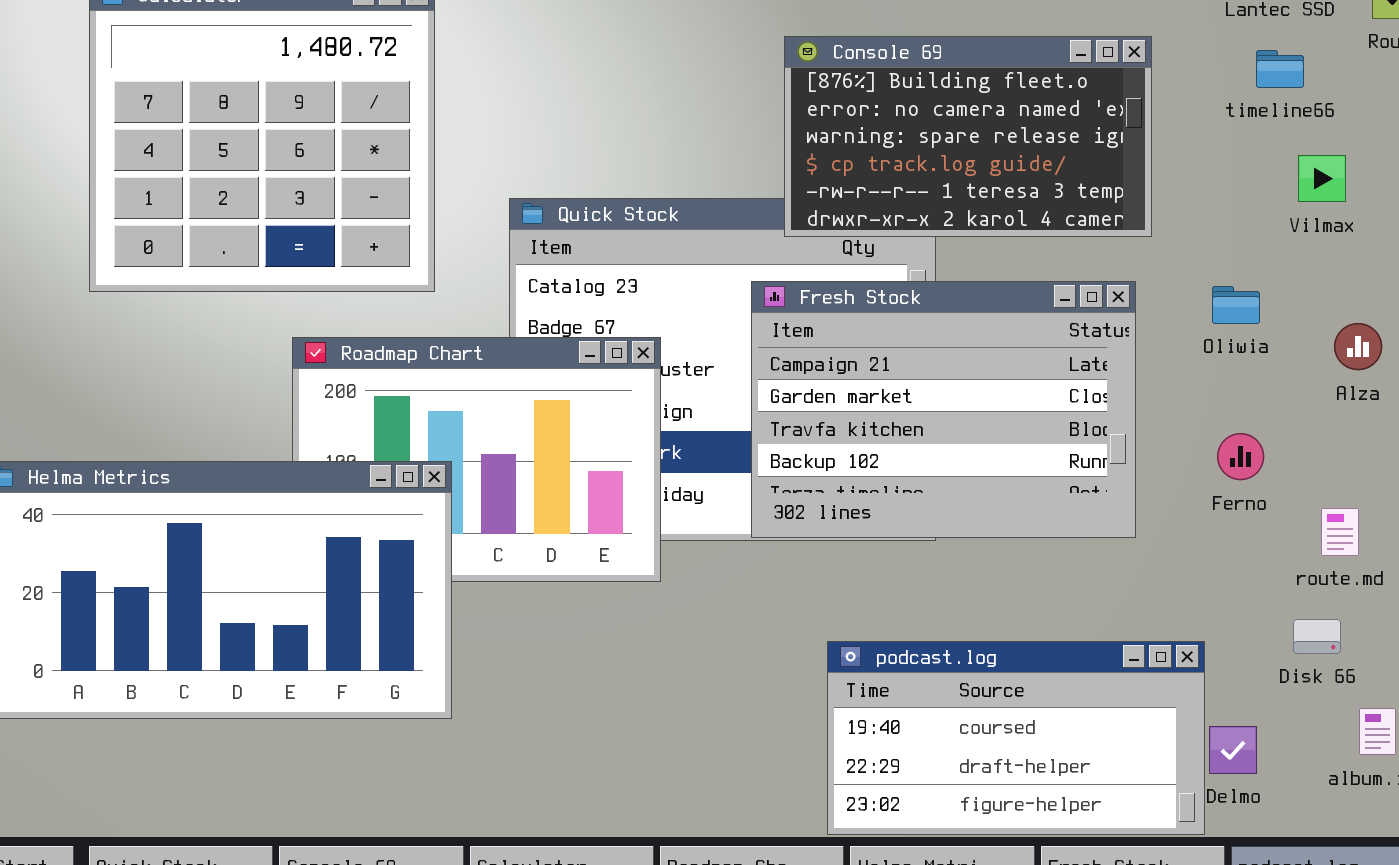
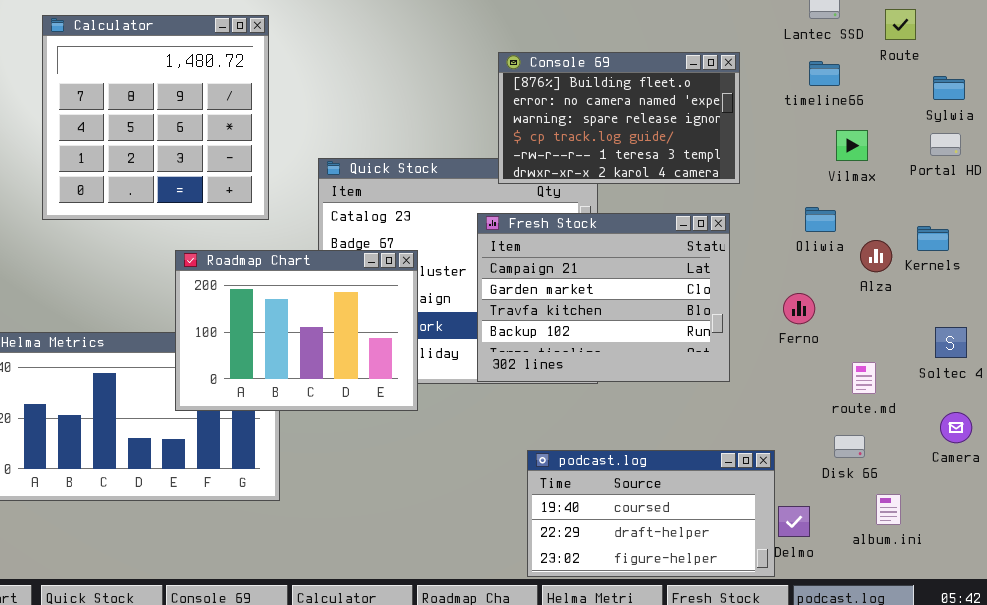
Oliwia: [1212,286,1260,324] -> [805,207,836,232], moved
Roadmap Chart: [292,337,661,582] -> [175,250,418,411], raised
Ferno: [1217,433,1264,480] -> [783,293,815,324], moved

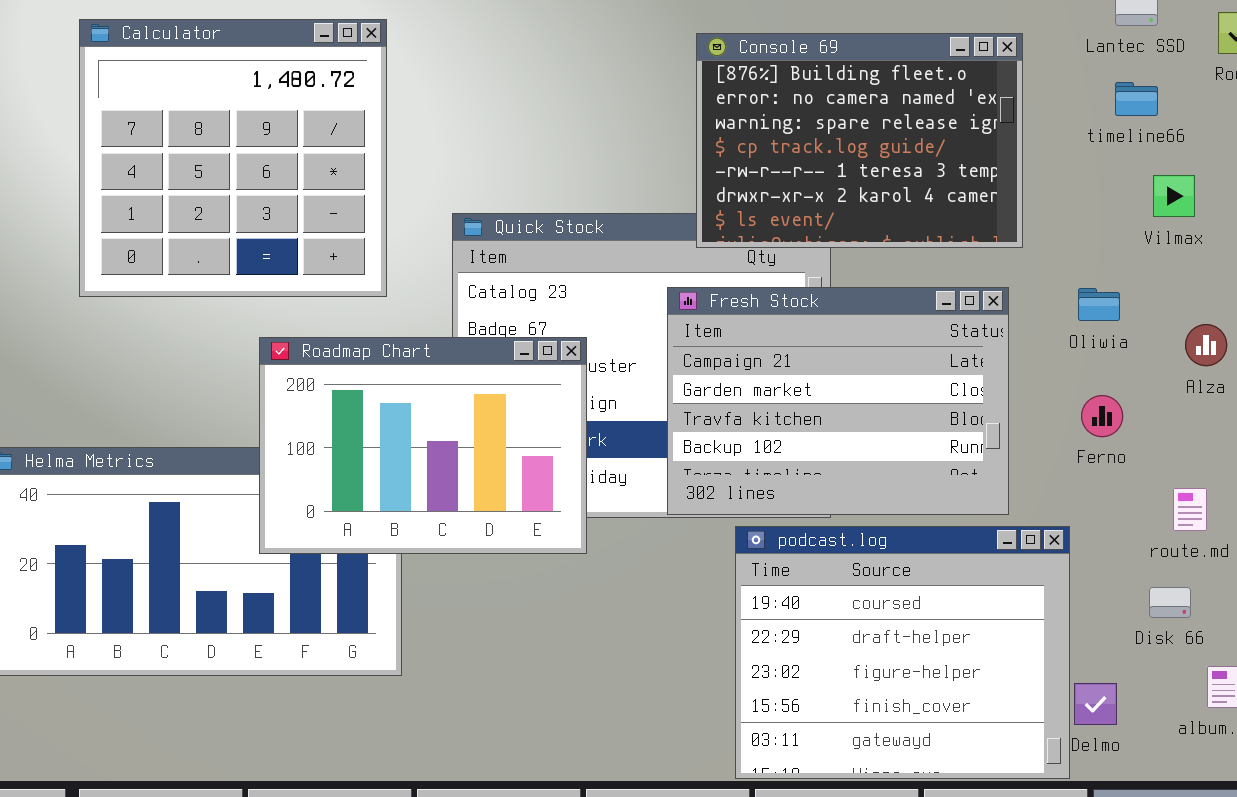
Console 69: [498,52,740,184] -> [696,33,1023,248], resized
Oliwia: [805,207,836,232] -> [1078,288,1120,321], moved
podcast.log: [527,450,775,577] -> [735,526,1070,779], resized

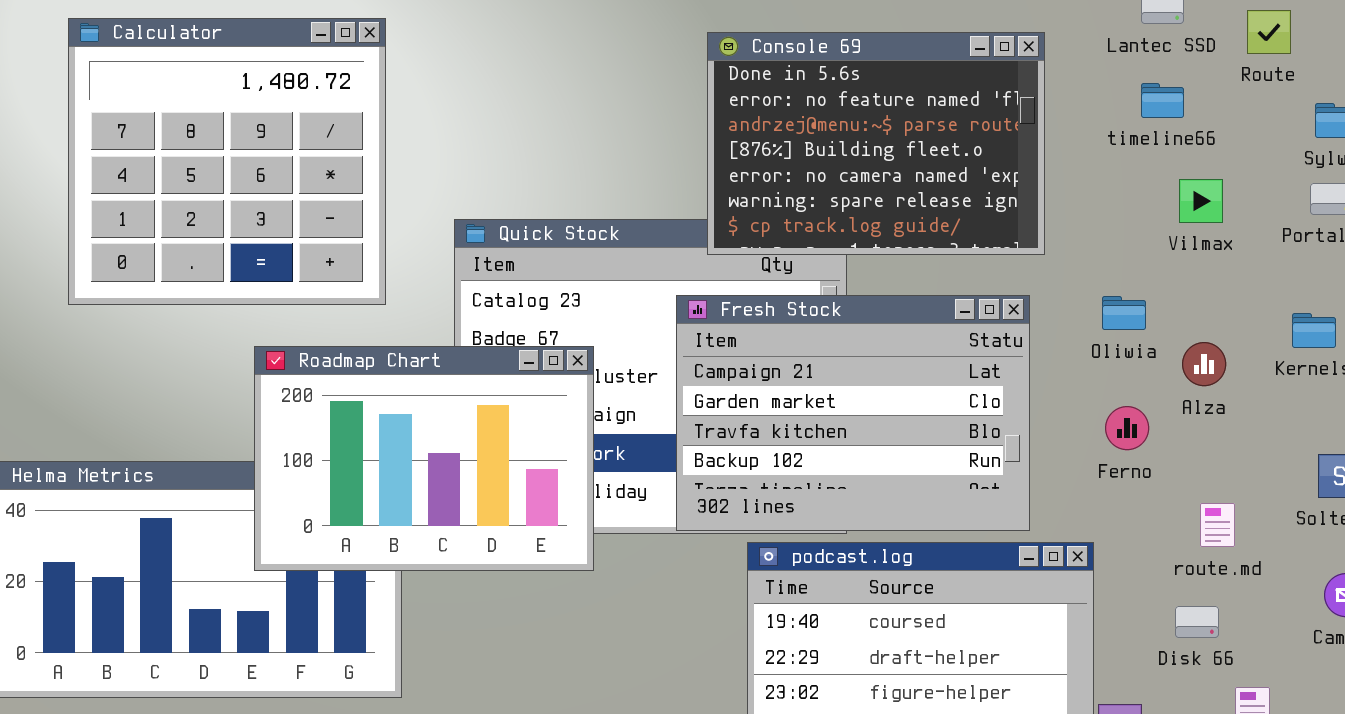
Console 69: [696,33,1023,248] -> [707,32,1045,255], scrolled up 3 rows
Alza: [1185,324,1227,366] -> [1182,342,1226,386], moved

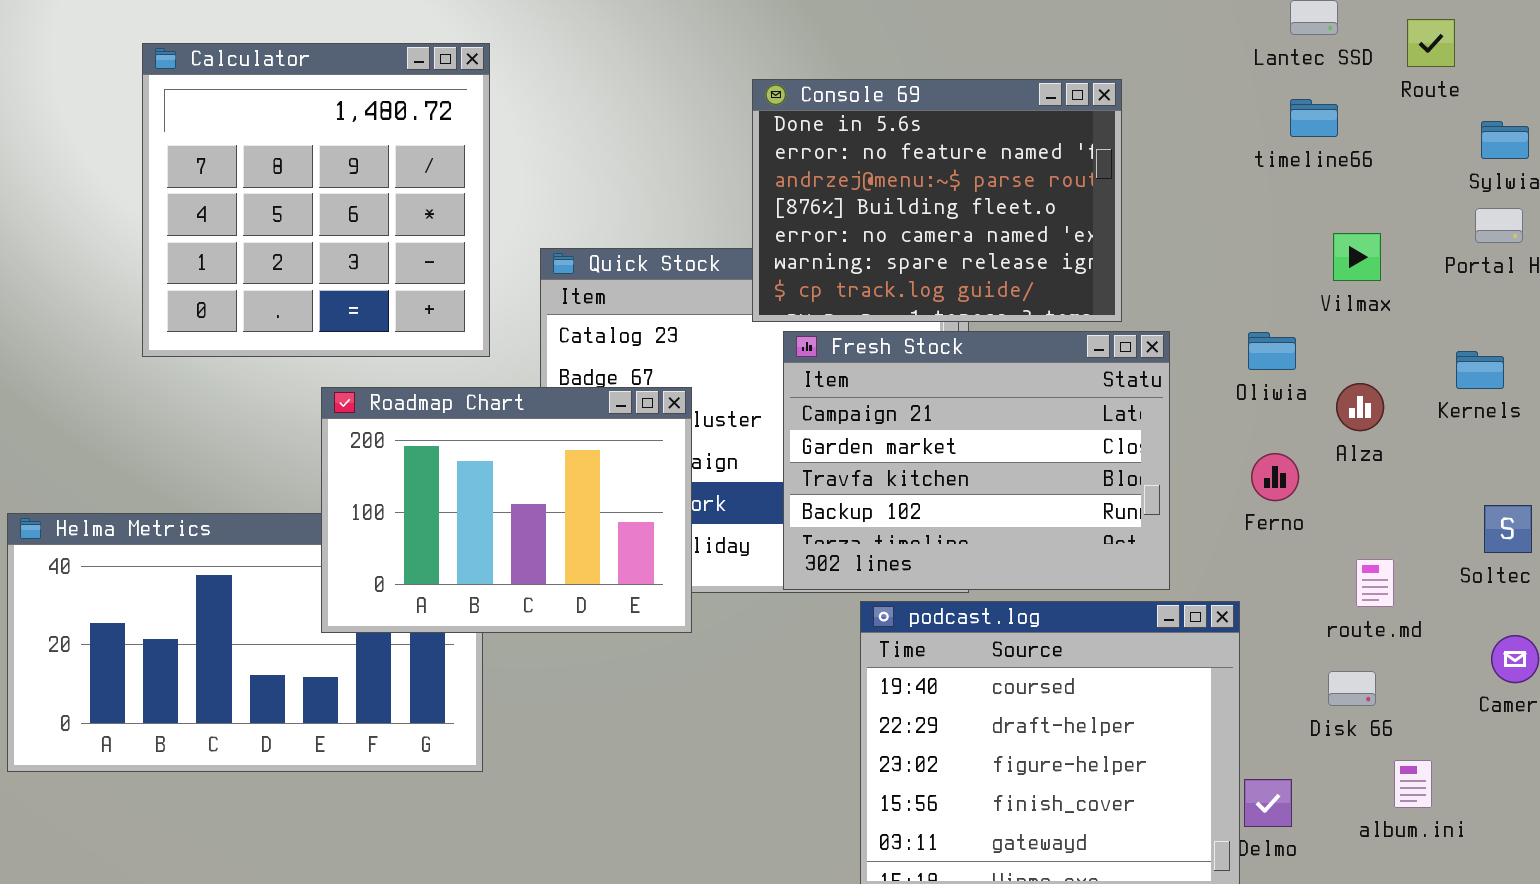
Calculator: [68,18,386,305] -> [142,43,490,357], moved
Console 69: [707,32,1045,255] -> [752,79,1122,322], moved
Vilmax: [1179,179,1223,223] -> [1333,233,1381,281], moved

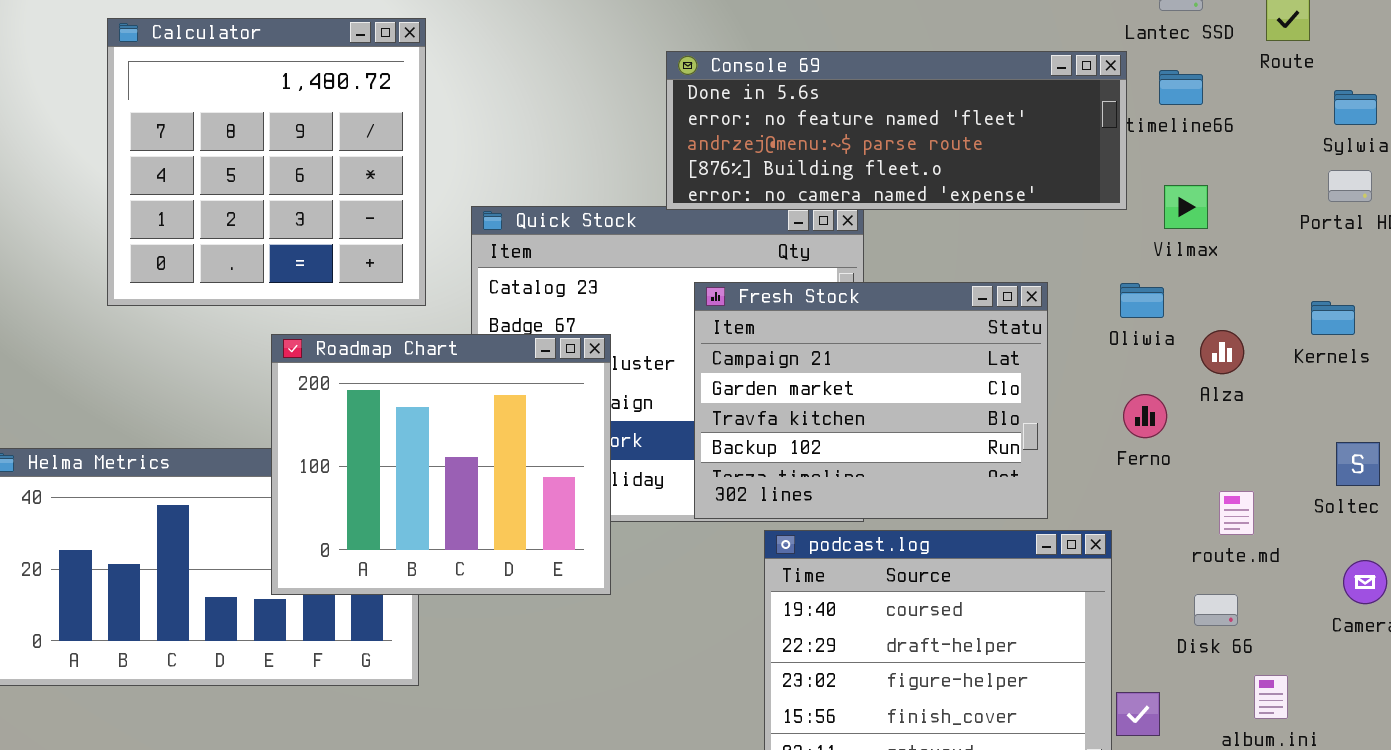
Console 69: [752,79,1122,322] -> [666,51,1127,210], resized
Vilmax: [1333,233,1381,281] -> [1164,185,1208,229], moved
Roadmap Chart: [321,387,692,633] -> [271,334,611,595], resized

